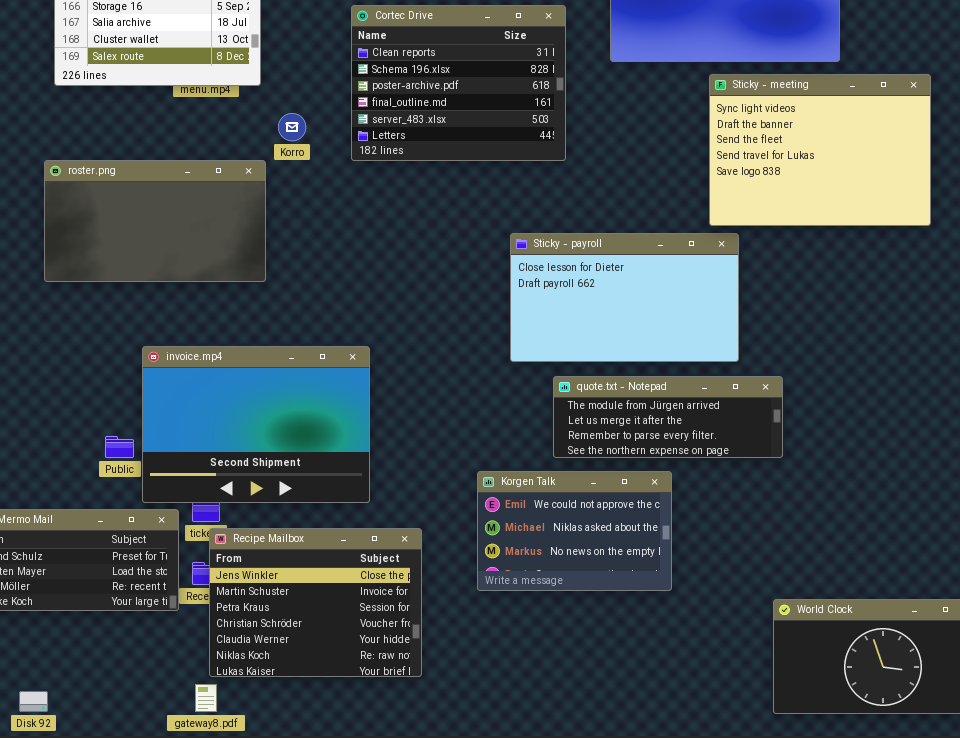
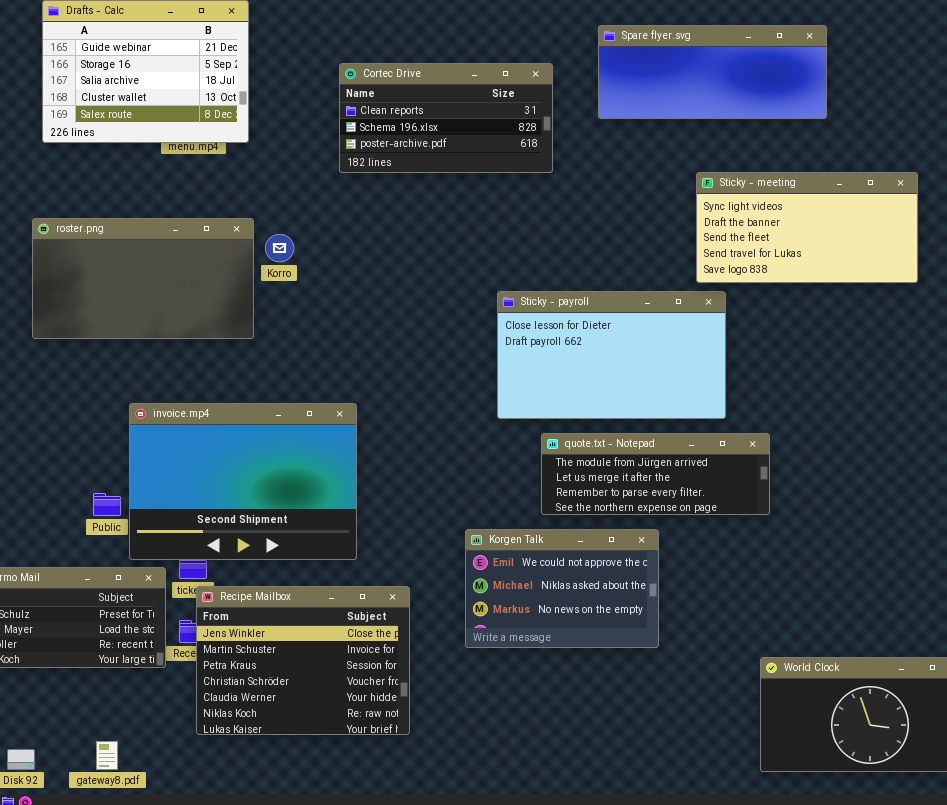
Cortec Drive: [351,5,566,161] -> [339,63,553,173], resized
Sticky - meeting: [709,74,931,226] -> [696,172,918,283], resized
Korro: [278,113,306,141] -> [265,234,294,262], moved
gateway8.pdf: [195,684,217,712] -> [96,741,118,770], moved

